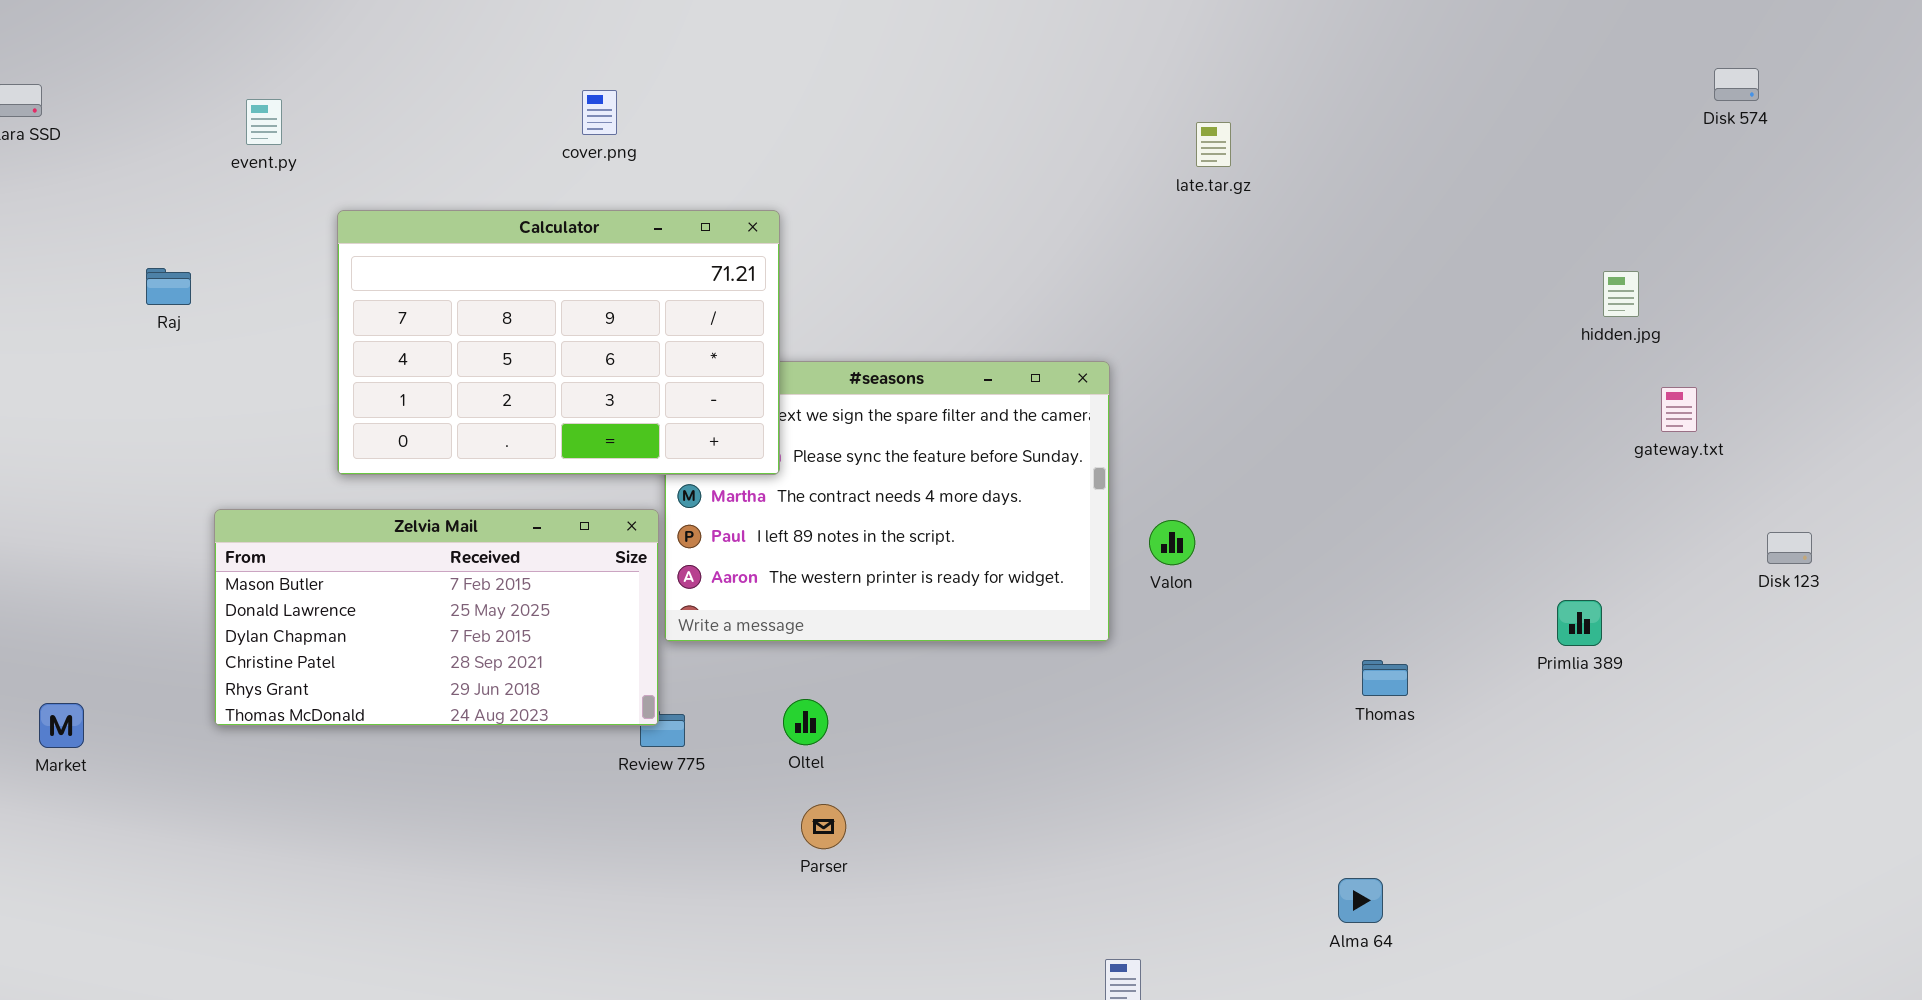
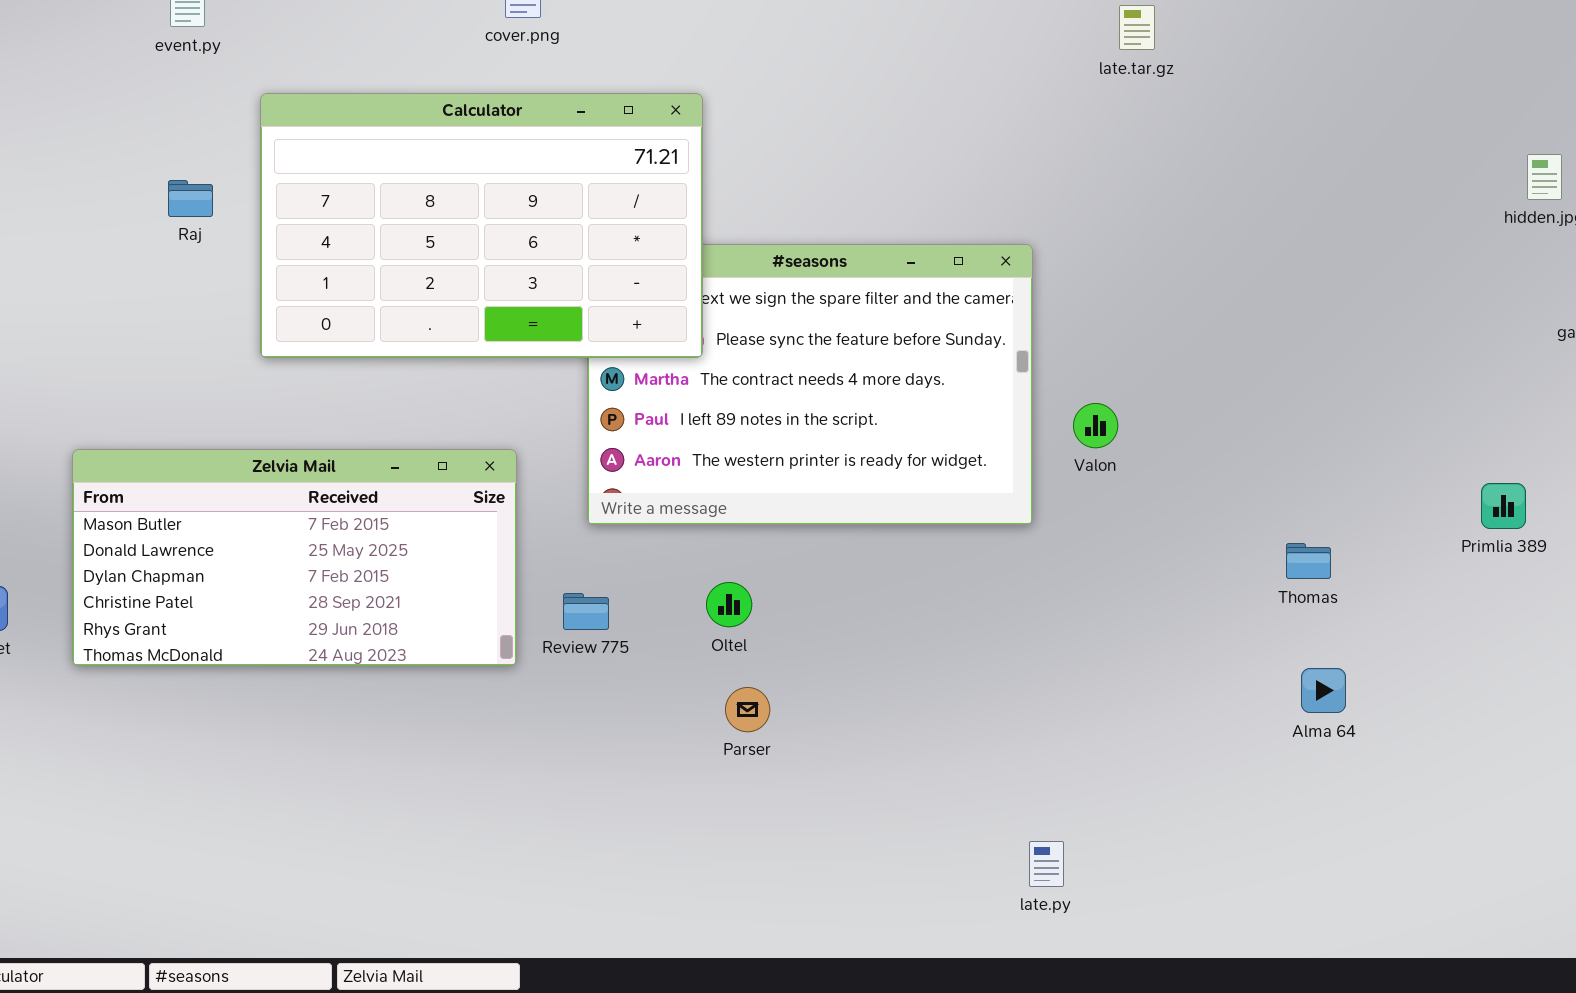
Raj: [146,268,191,305] -> [168,180,213,217], moved
Zelvia Mail: [214,509,659,726] -> [72,449,517,666], moved
Alma 64: [1338,878,1383,923] -> [1301,668,1346,713], moved

